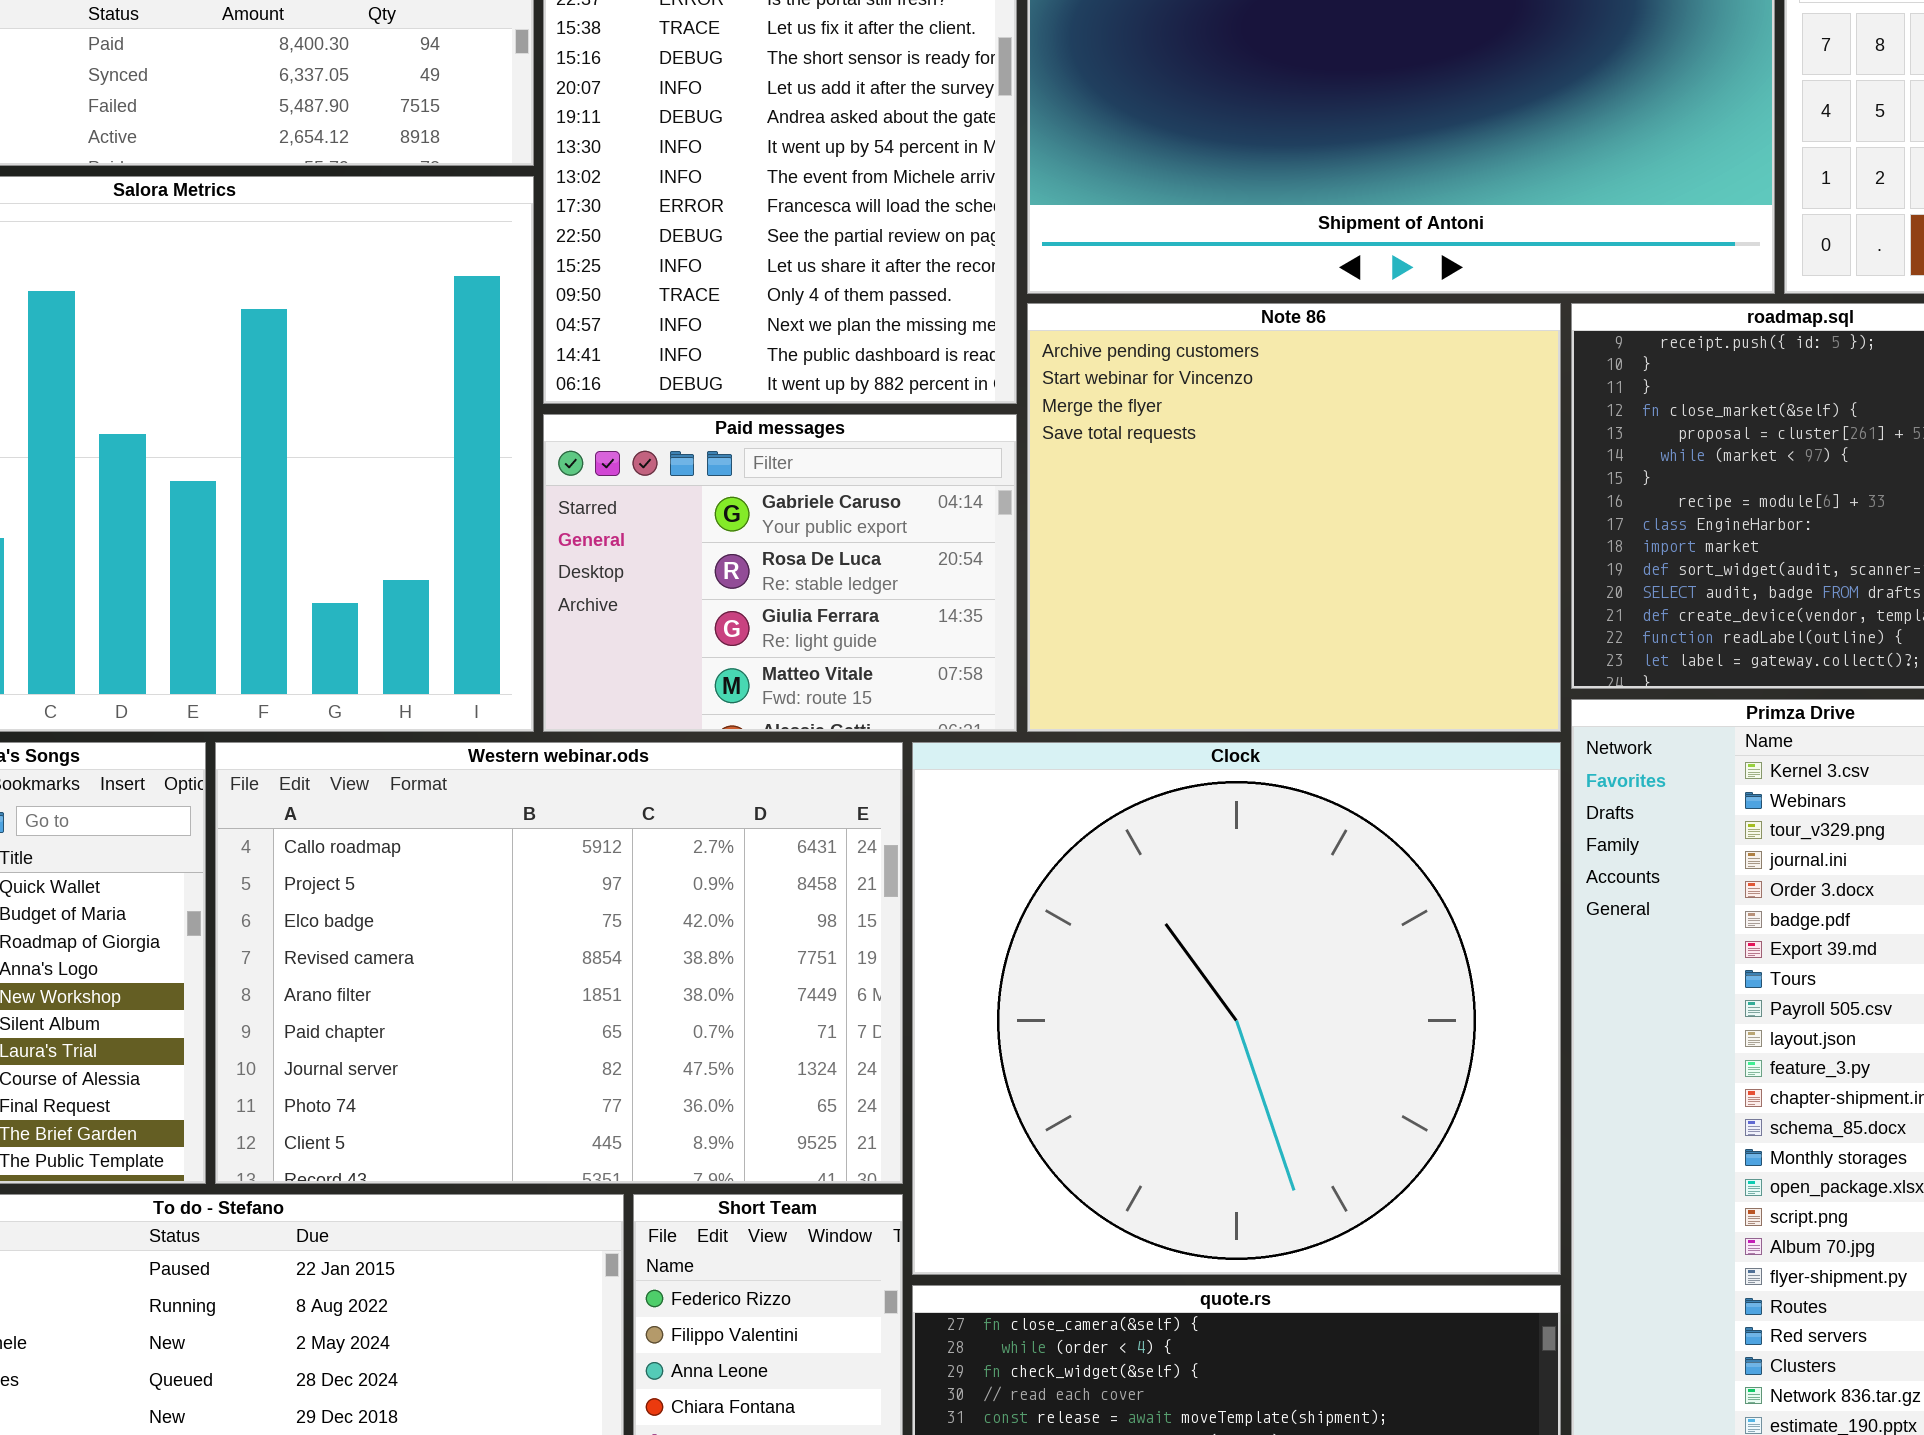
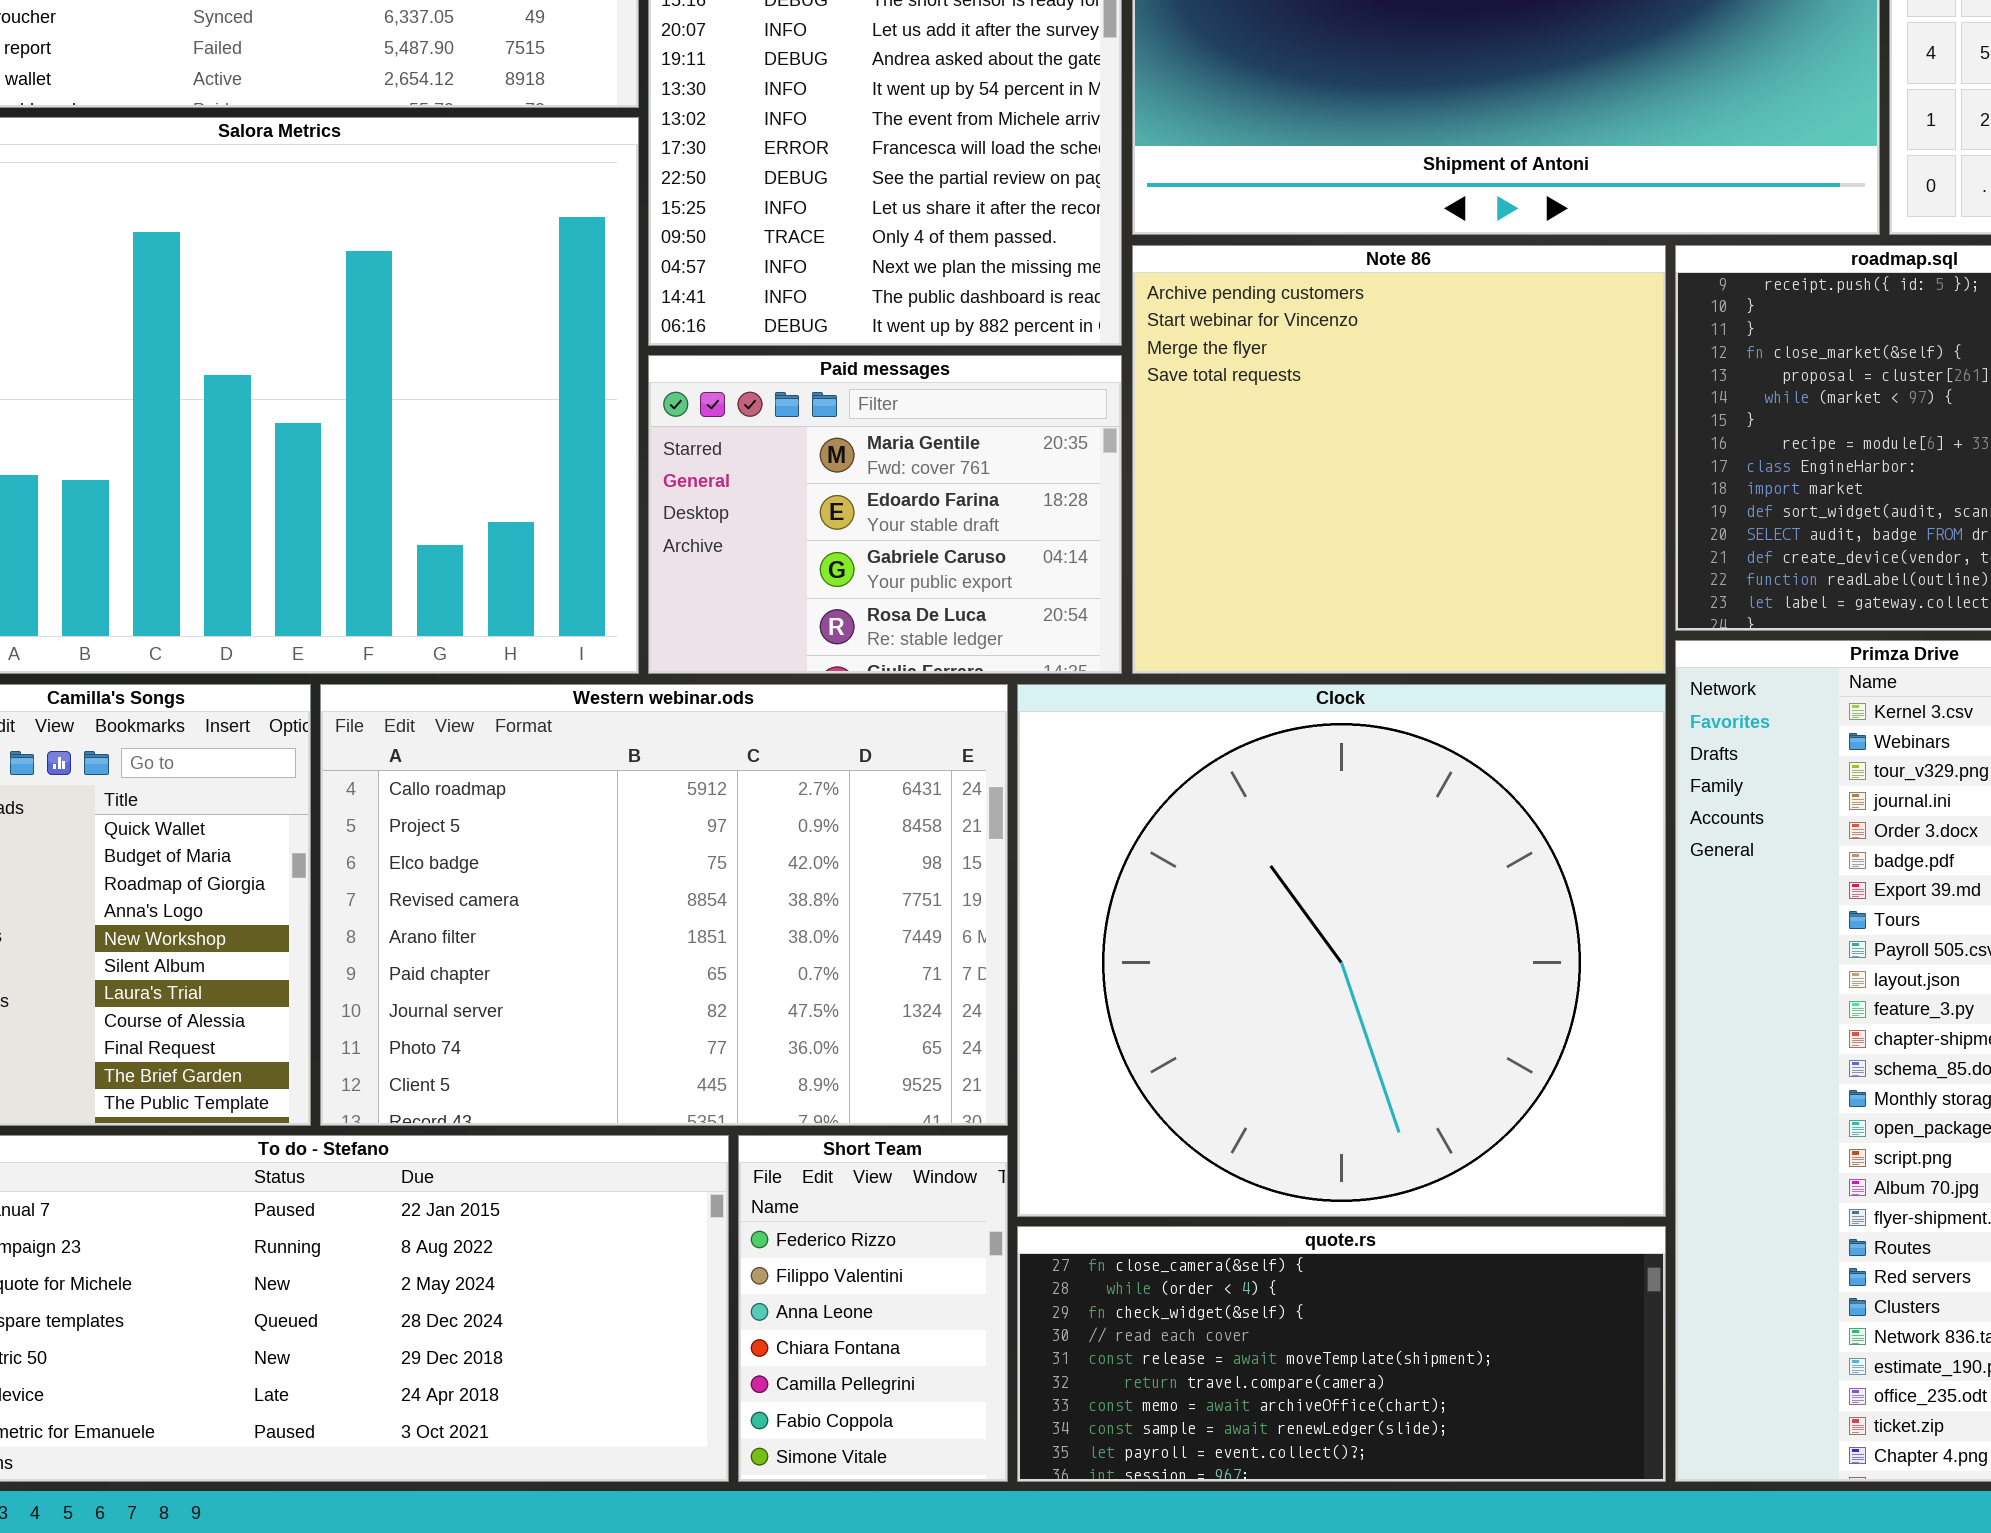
Paid messages: [543,414,1017,732] -> [648,355,1122,674], scrolled up 2 rows

